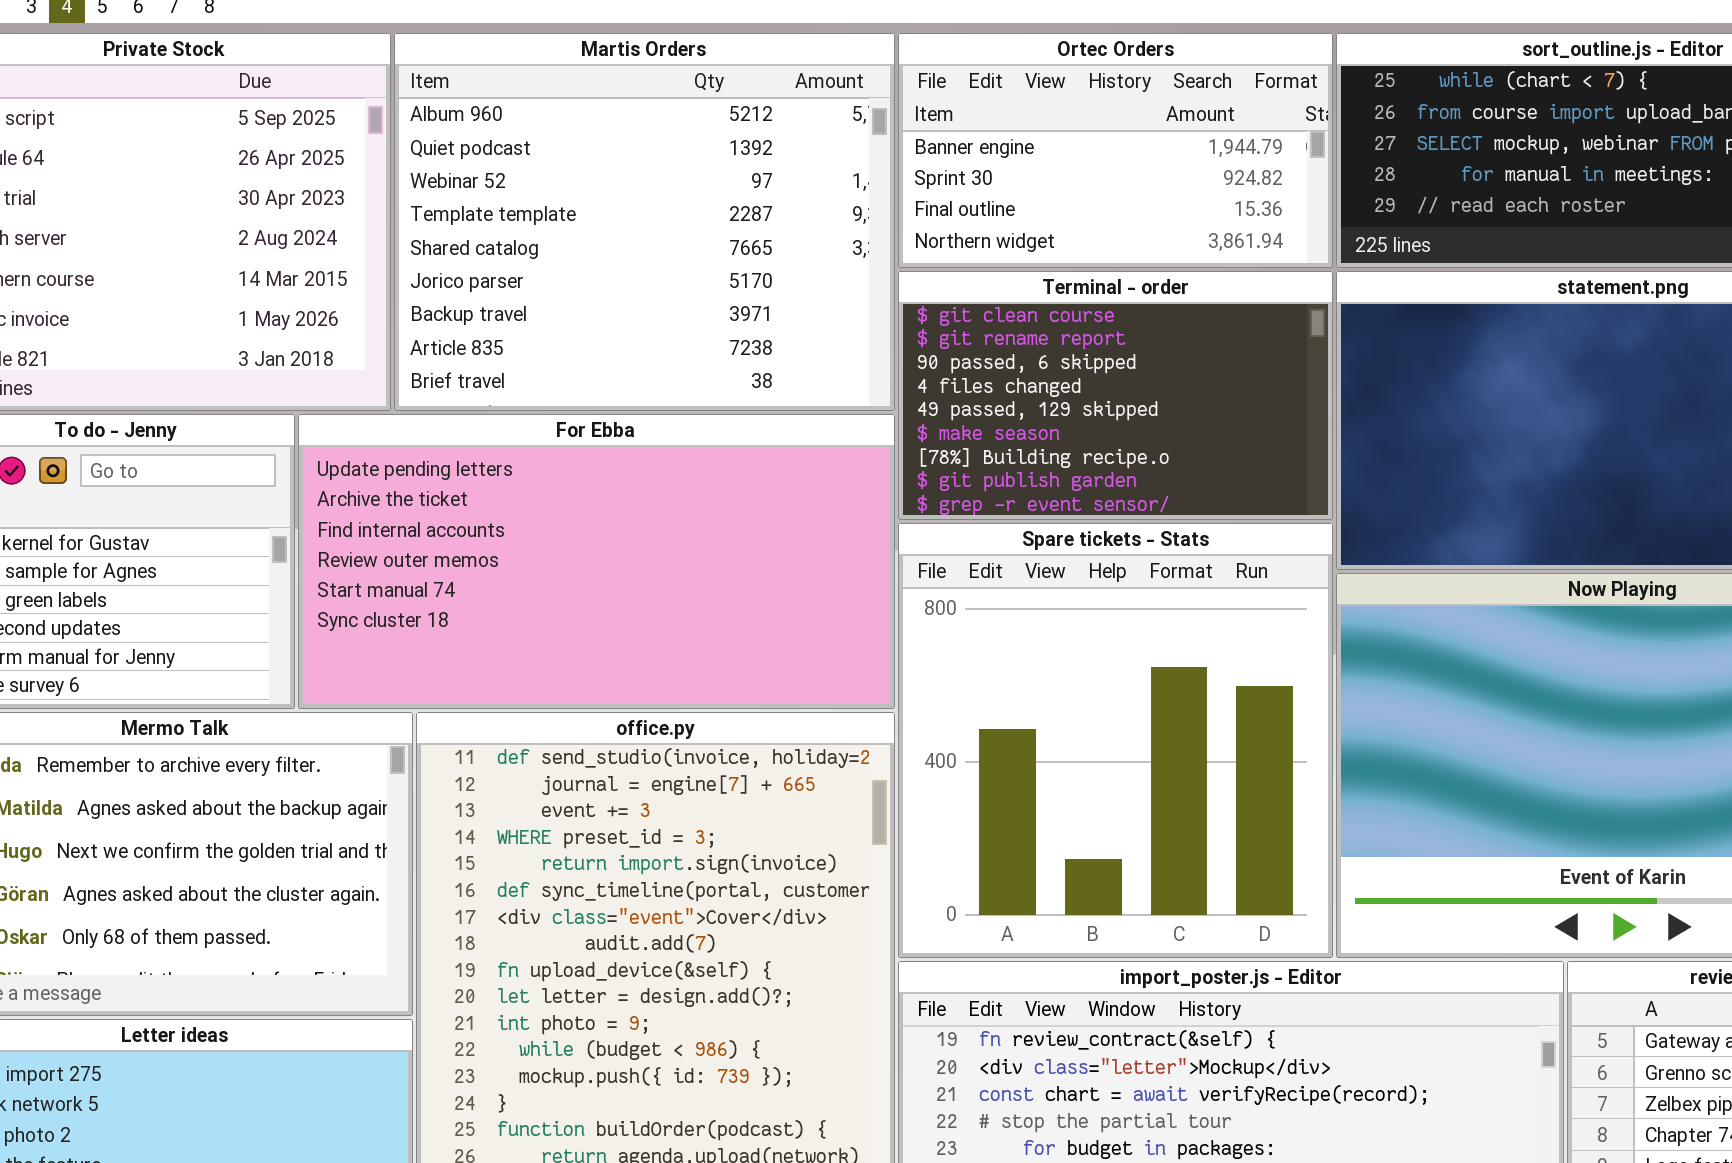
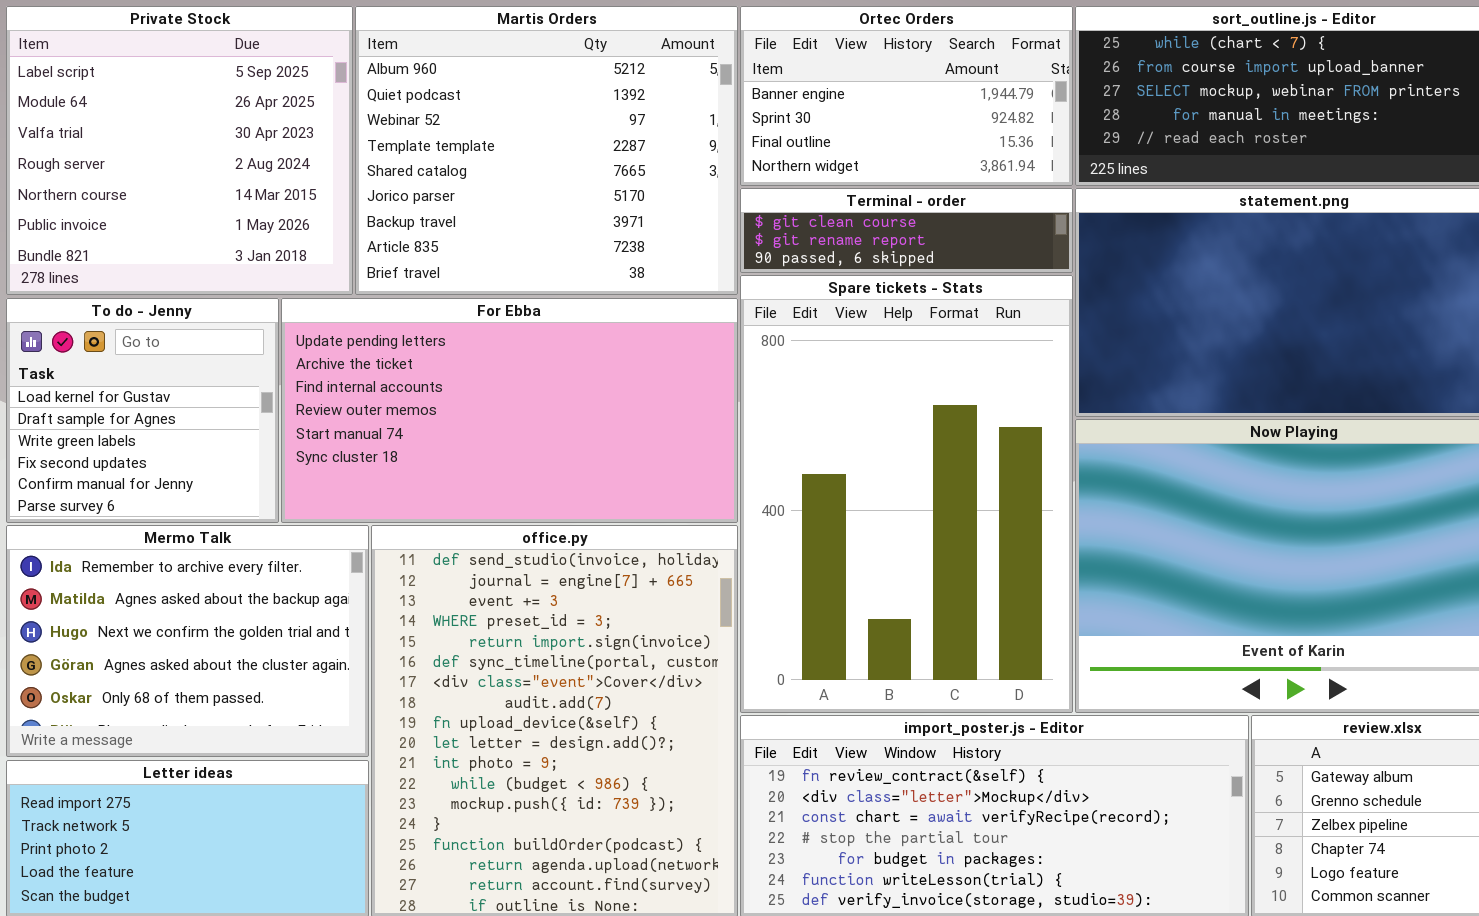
Terminal - order: [898,271,1333,520] -> [740,188,1073,273], resized
Spare tickets - Stats: [898,523,1333,958] -> [740,275,1073,713], resized

